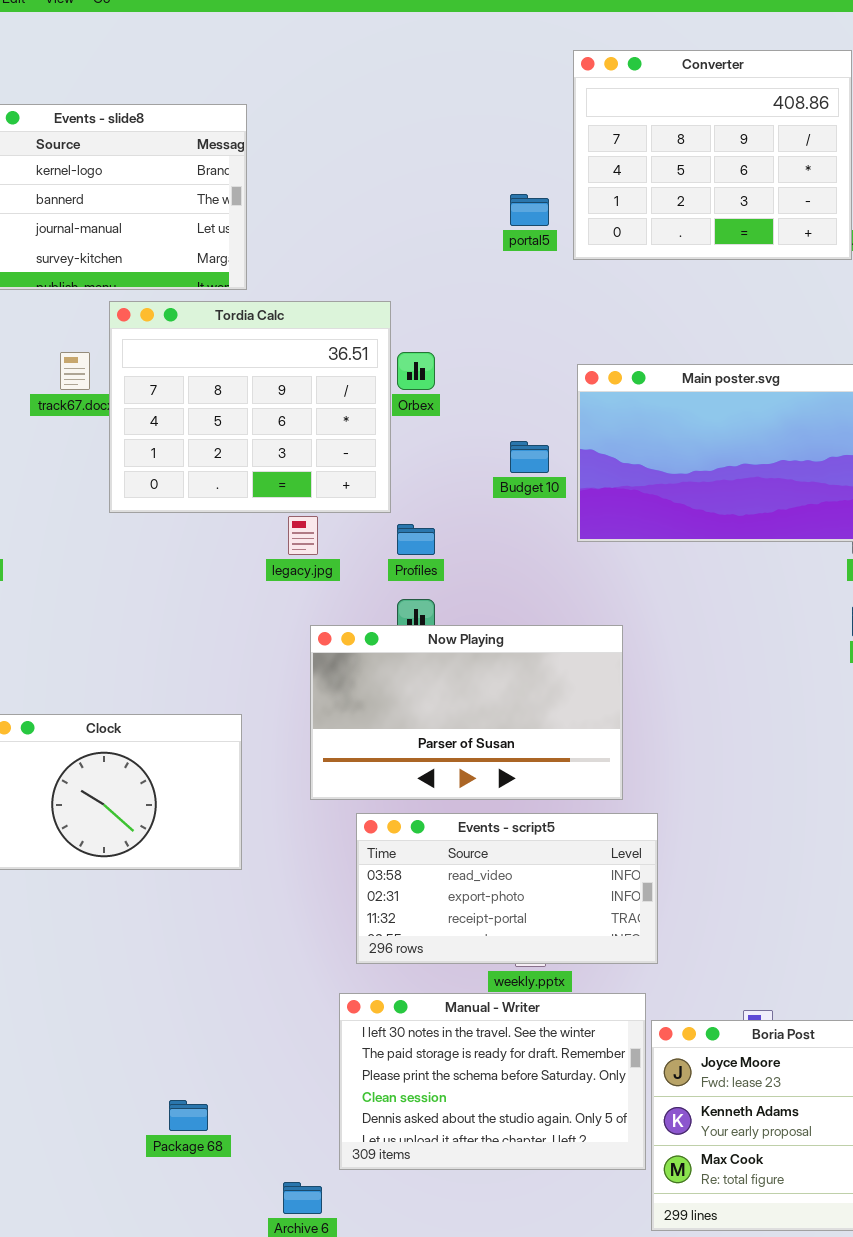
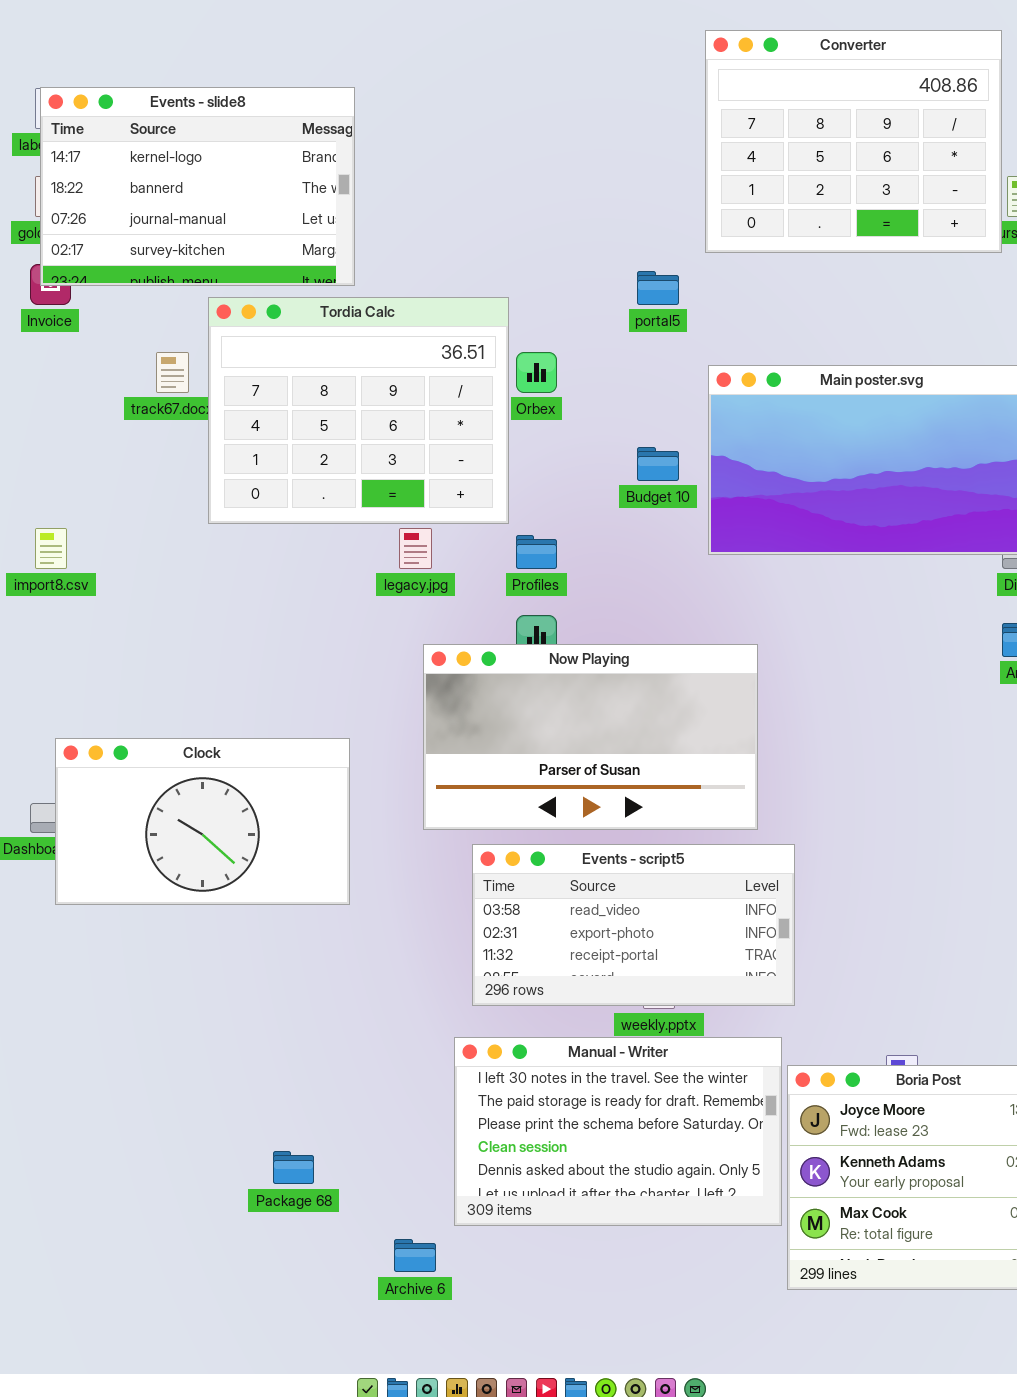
portal5: [510,194,549,226] -> [637,271,679,305], moved

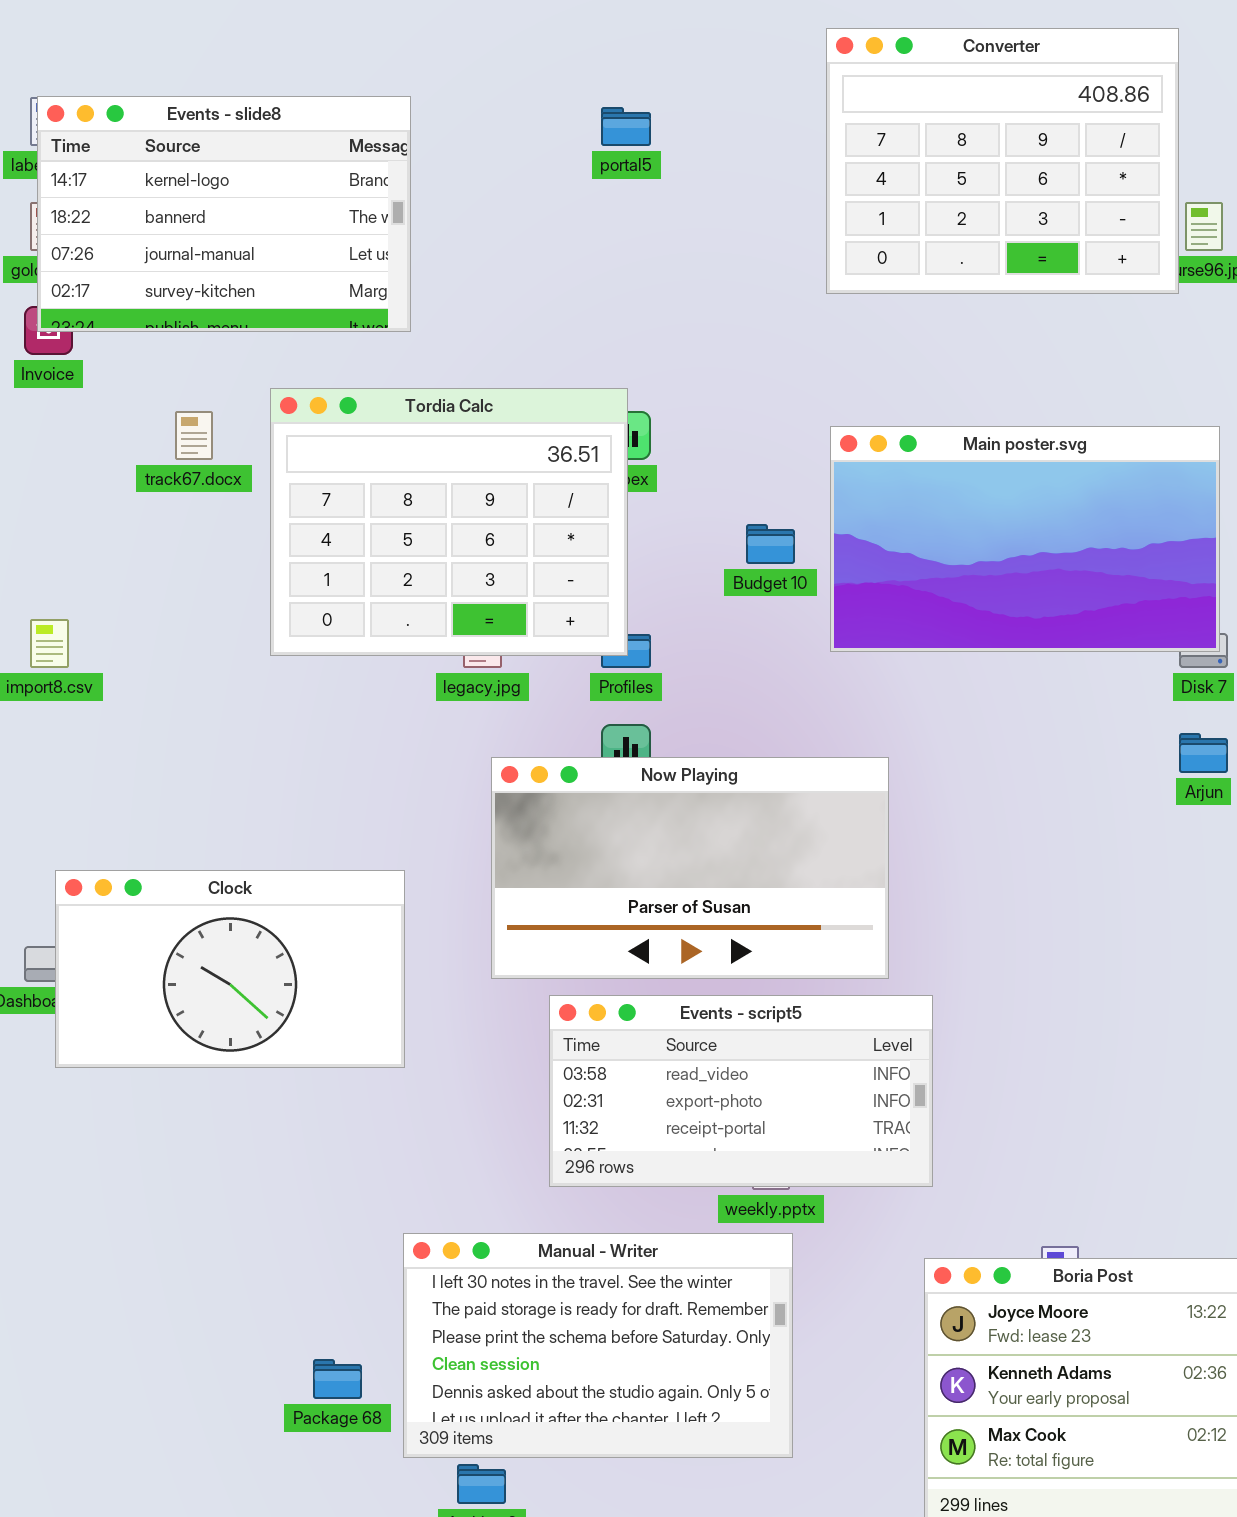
portal5: [637,271,679,305] -> [601,107,651,146], moved
Tordia Calc: [208,297,509,524] -> [270,388,628,656], moved
Manual - Writer: [454,1037,782,1226] -> [403,1233,793,1458], moved

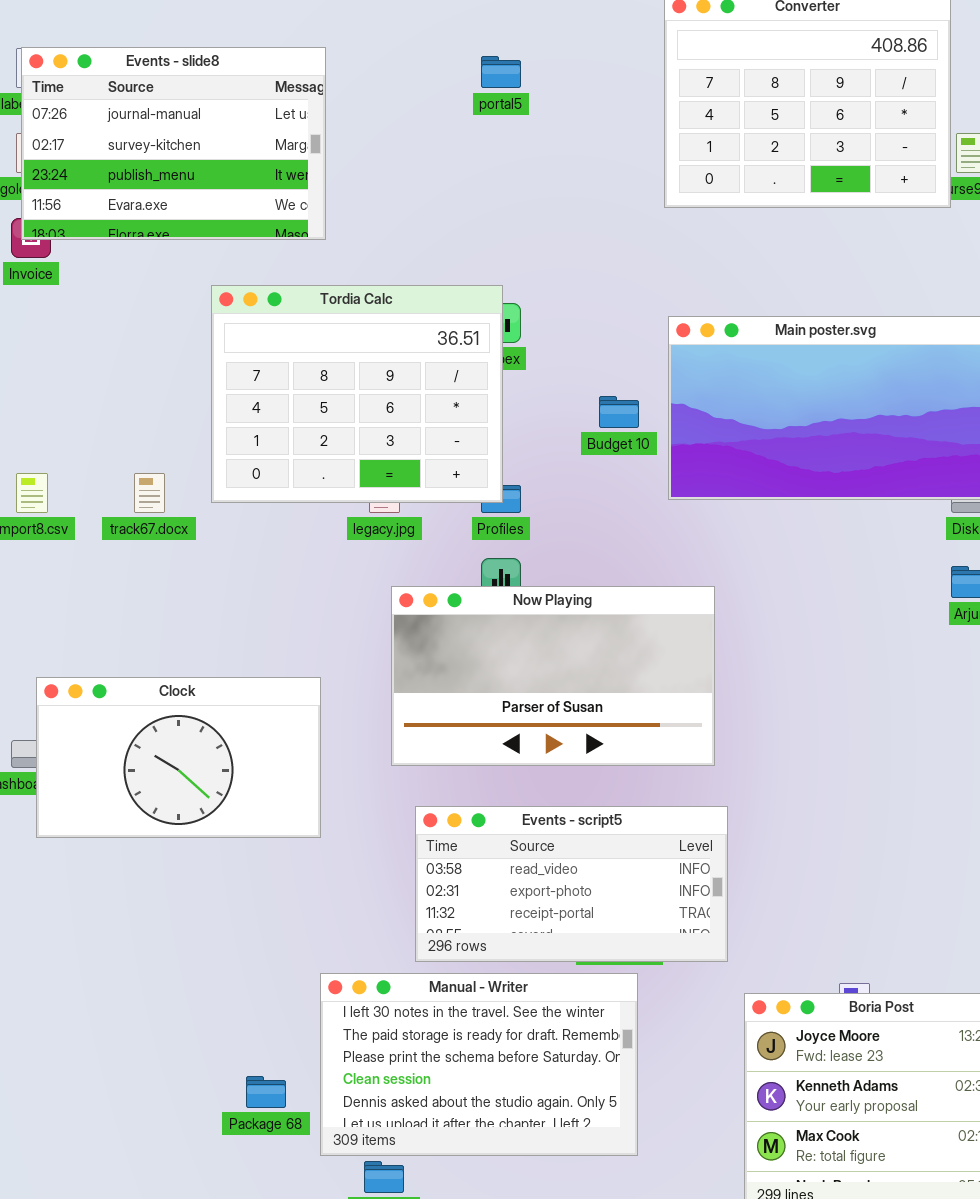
Events - slide8: [37,96,411,332] -> [21,47,326,240], scrolled down 2 rows
track67.docx: [175,411,213,460] -> [134,473,165,513], moved
Events - script5: [549,995,933,1187] -> [415,806,728,962], moved

